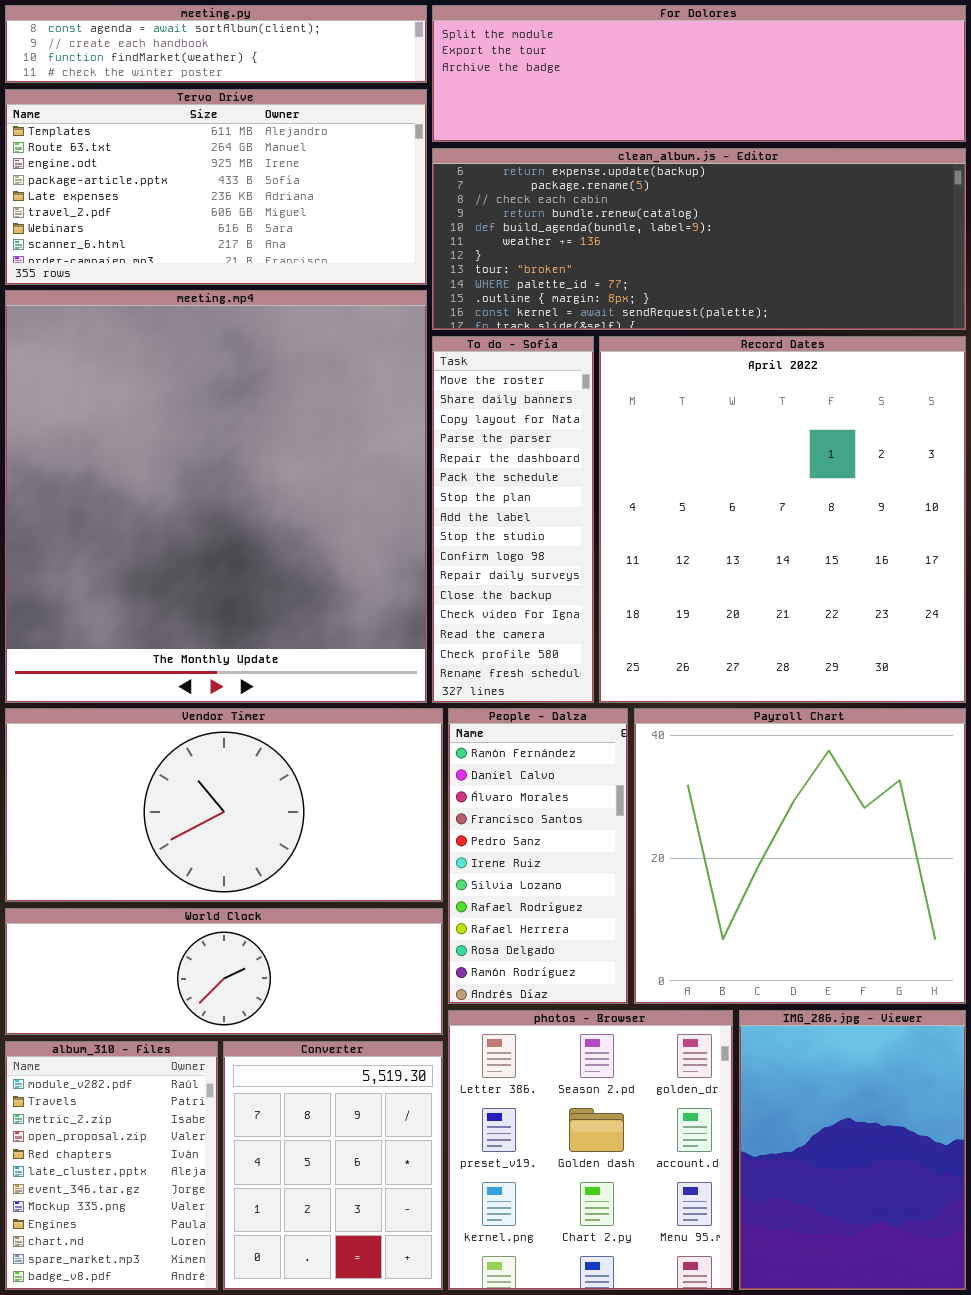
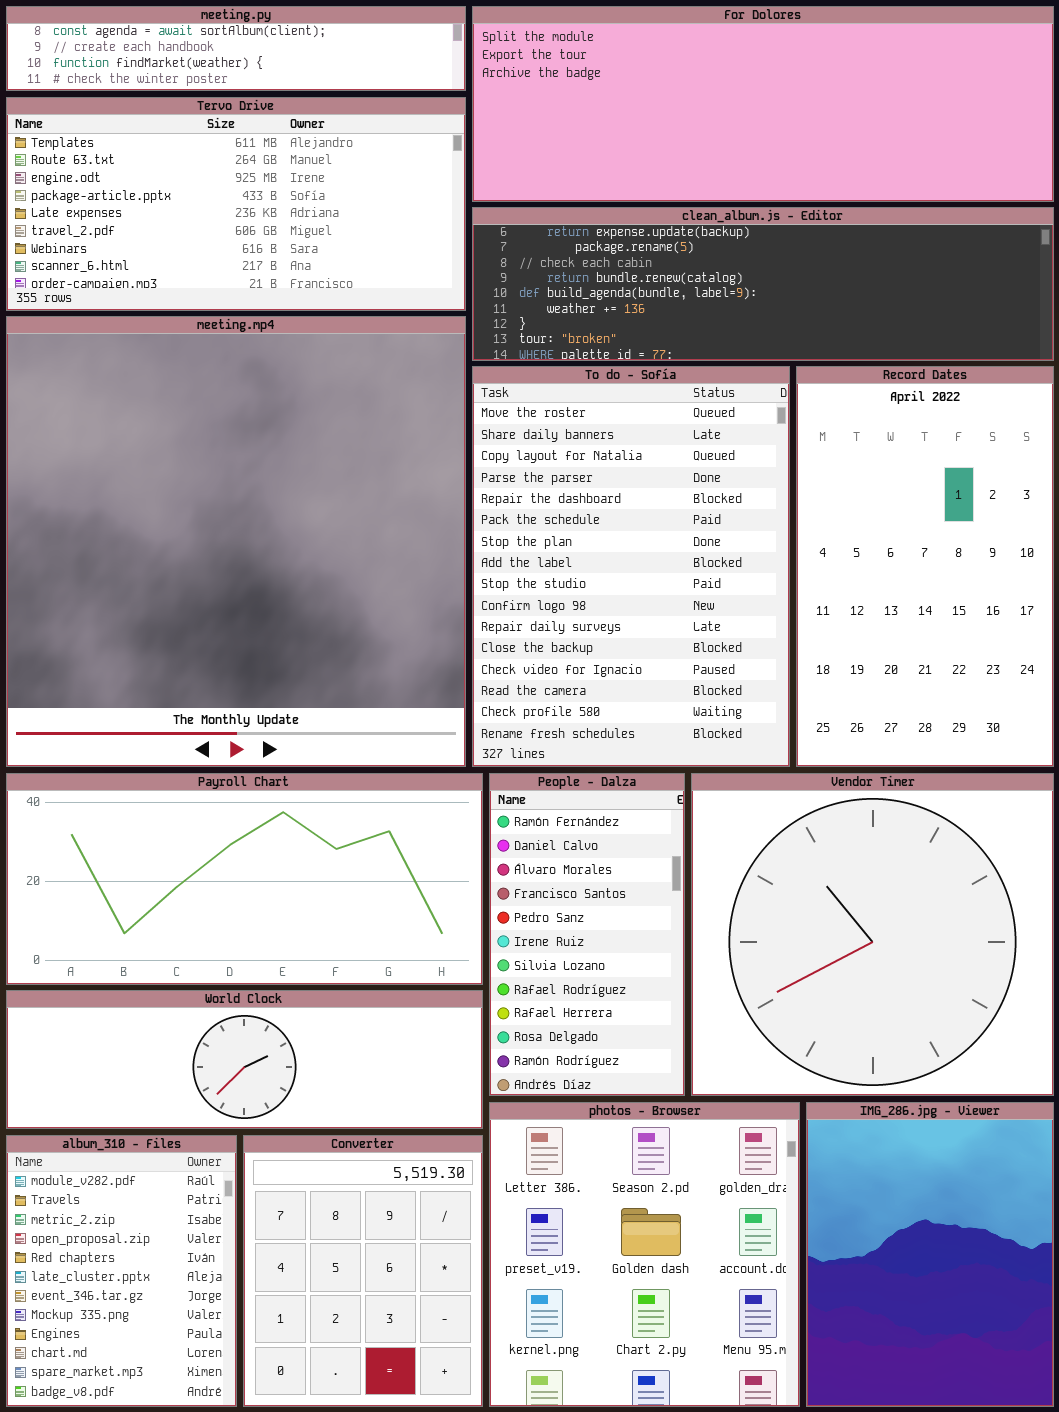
For Dolores: [432,5,966,142] -> [472,6,1054,202], resized
clean_album.js - Editor: [432,148,966,330] -> [472,207,1054,361], resized
To do - Sofía: [432,336,594,703] -> [472,366,790,767], resized
Record Dates: [599,336,966,703] -> [796,366,1054,767], resized
Vendor Timer: [5,708,443,902] -> [691,773,1054,1096], moved, resized
Payroll Chart: [634,708,966,1004] -> [6,773,483,985], moved, resized

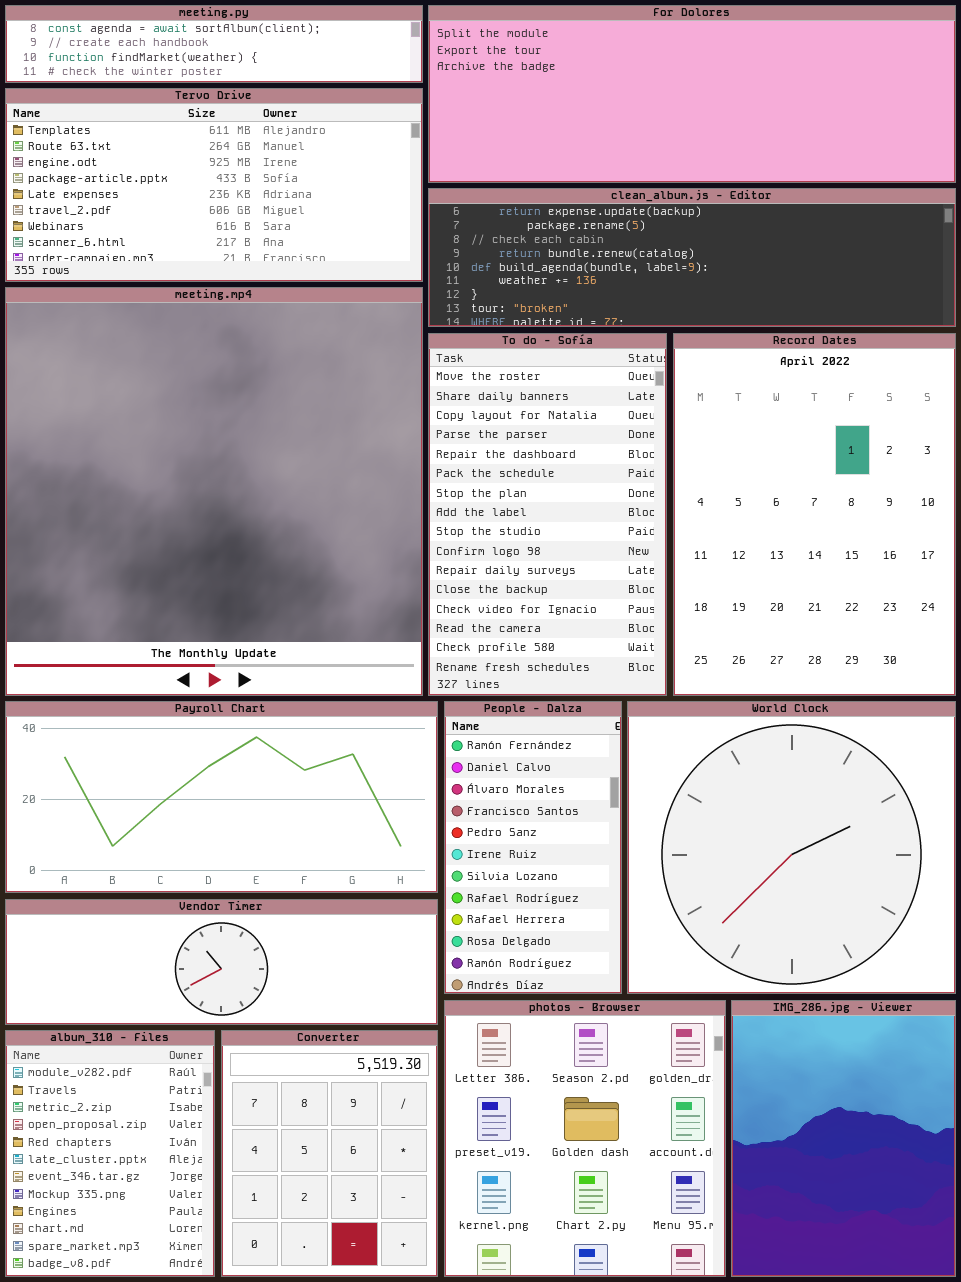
To do - Sofía: [472,366,790,767] -> [428,333,667,696], resized
Record Dates: [796,366,1054,767] -> [673,333,956,696], resized
Vendor Timer: [691,773,1054,1096] -> [5,899,438,1025], moved, resized
World Clock: [6,990,483,1129] -> [627,701,956,994], moved, resized

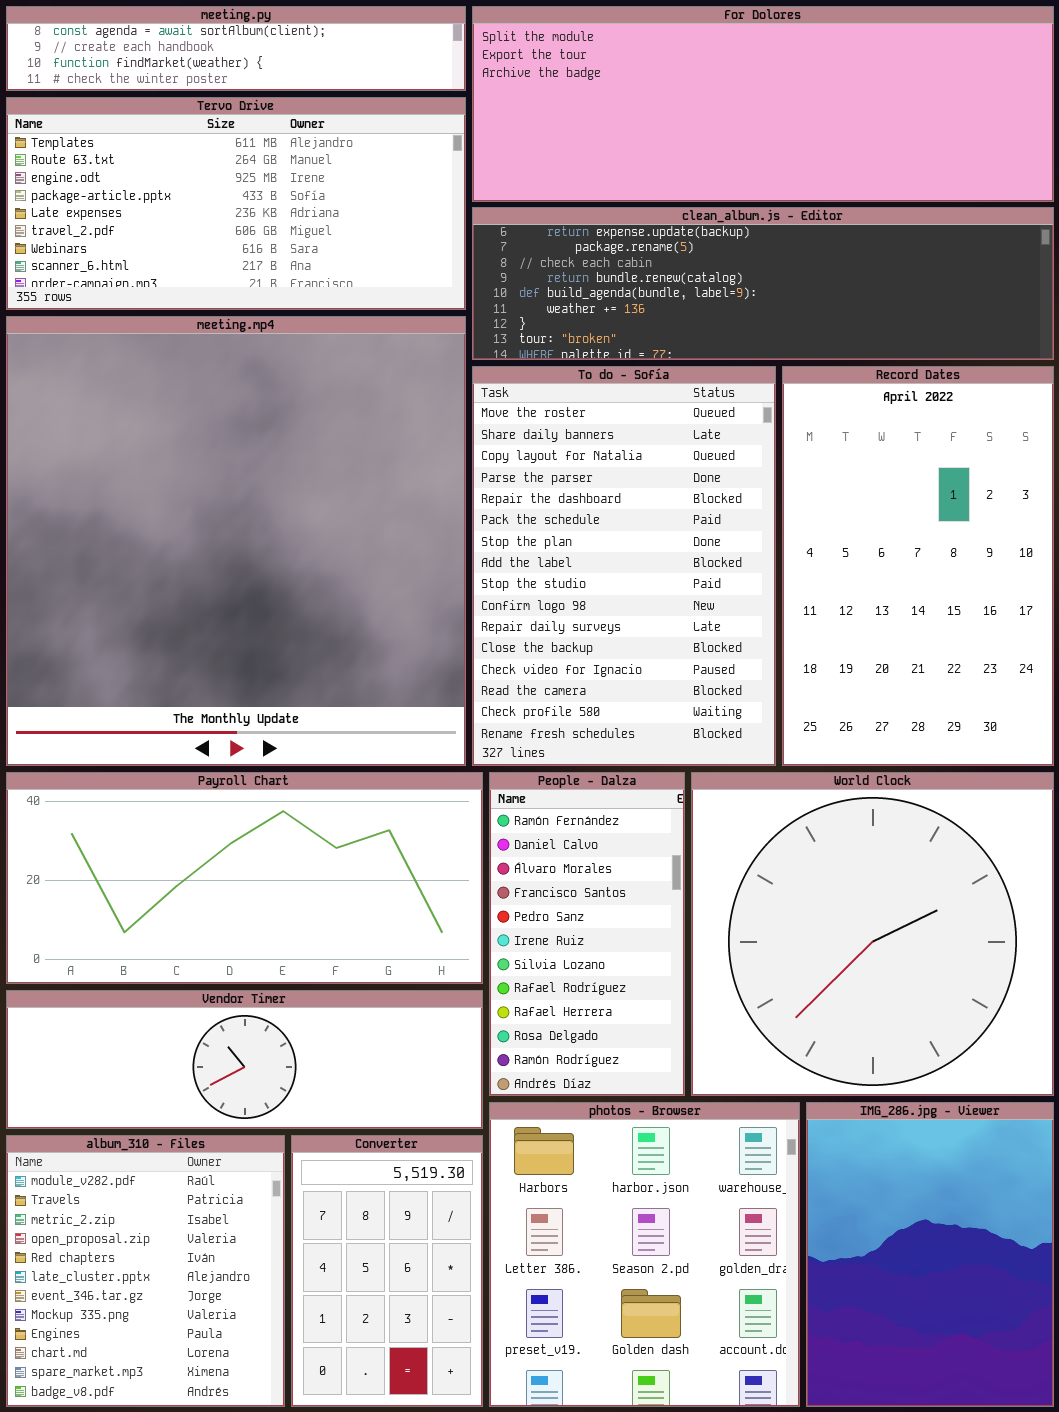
To do - Sofía: [428,333,667,696] -> [472,366,776,766], resized
Record Dates: [673,333,956,696] -> [782,366,1054,766], resized
photos - Browser: [444,1000,726,1277] -> [489,1102,800,1407], scrolled up 1 row
album_310 - Files: [5,1030,215,1277] -> [6,1135,285,1407], resized
Converter: [221,1030,438,1277] -> [291,1135,483,1407], resized

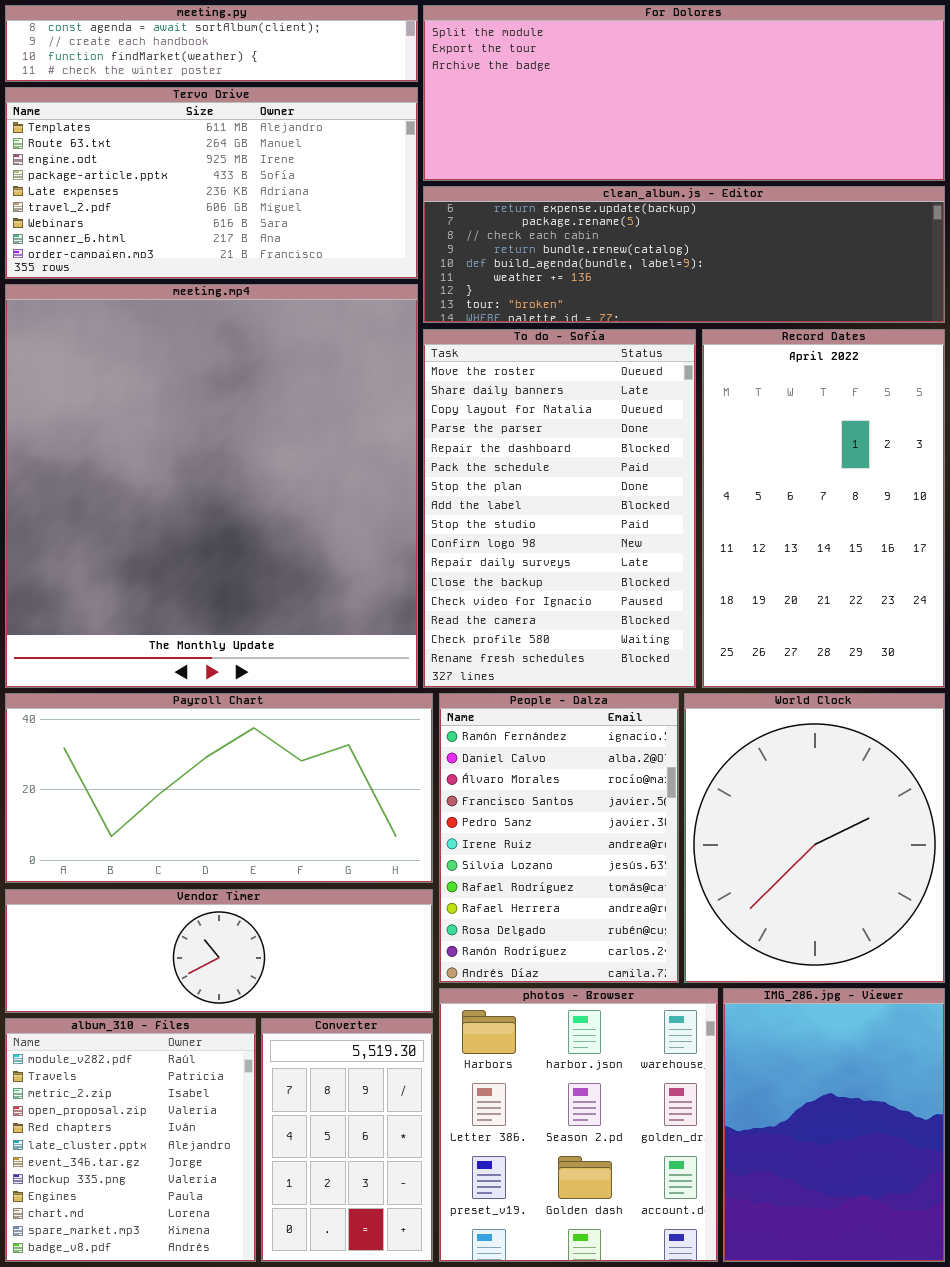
People - Dalza: [489,772,685,1096] -> [439,693,679,983], resized
World Clock: [691,772,1054,1096] -> [684,693,945,983], resized

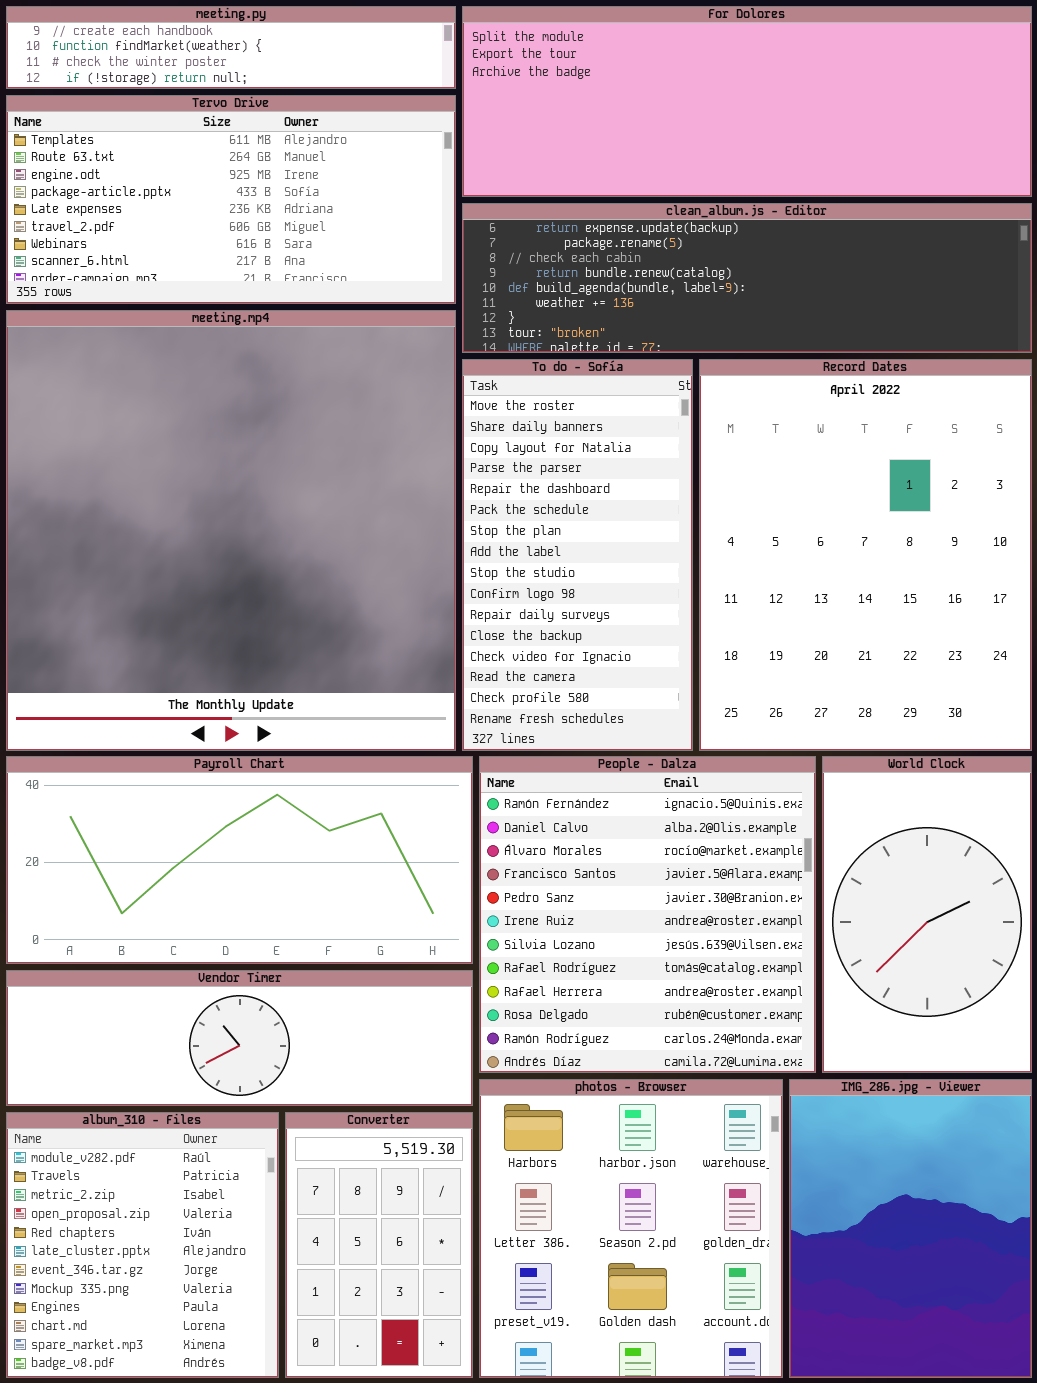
meeting.py: [5,5,418,82] -> [6,6,456,89], scrolled down 1 row
To do - Sofía: [423,329,696,688] -> [462,359,693,751], resized
Record Dates: [702,329,945,688] -> [699,359,1032,751], resized
People - Dalza: [439,693,679,983] -> [479,756,816,1073], resized
World Clock: [684,693,945,983] -> [822,756,1032,1073], resized

